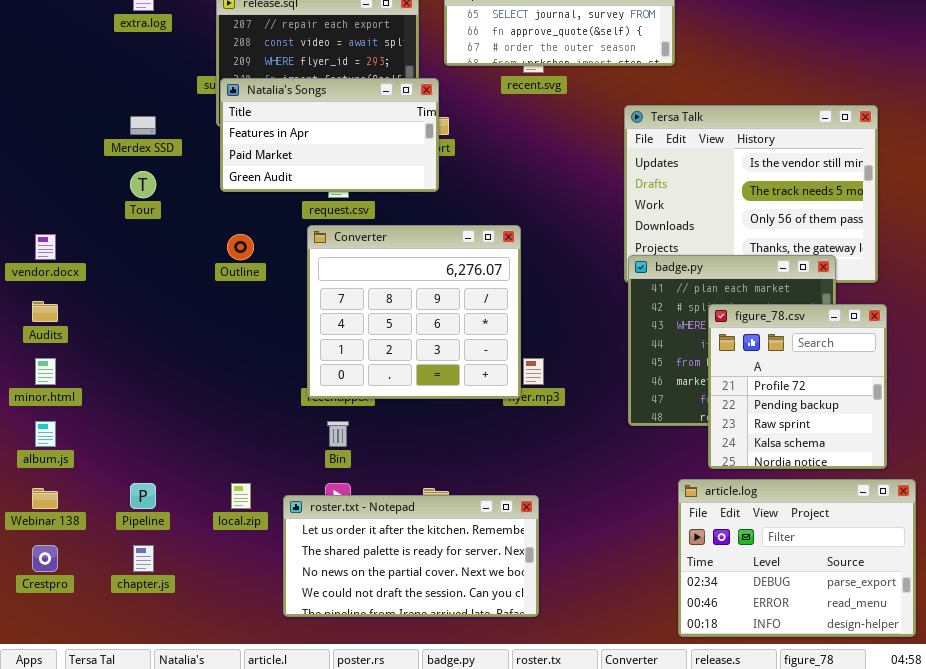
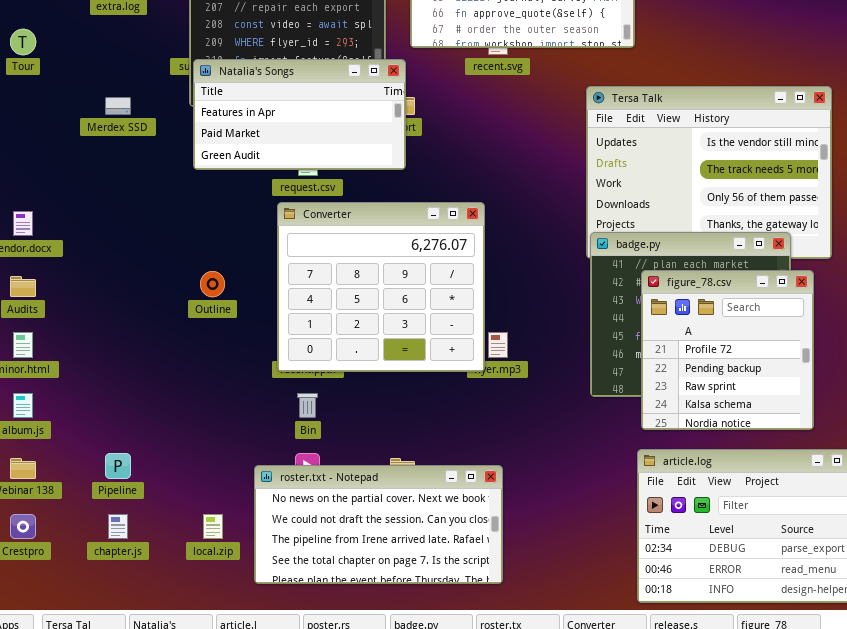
Tour: [130,171,156,198] -> [10,29,36,55], moved
Outline: [227,234,254,260] -> [200,271,225,297], moved
figure_78.csv: [708,304,887,469] -> [641,270,814,430], moved
local.zip: [231,483,251,509] -> [203,514,223,539], moved
roster.txt - Notepad: [283,495,539,617] -> [254,465,503,584], scrolled down 2 rows

